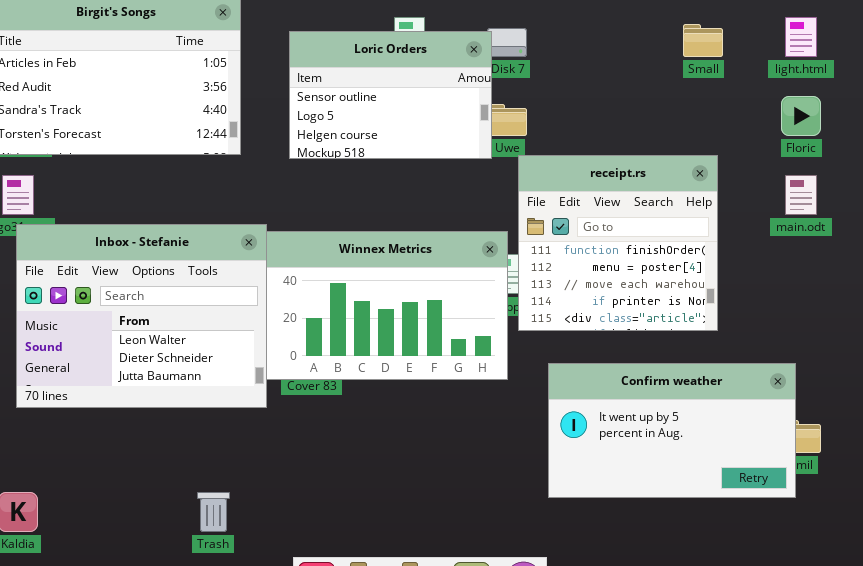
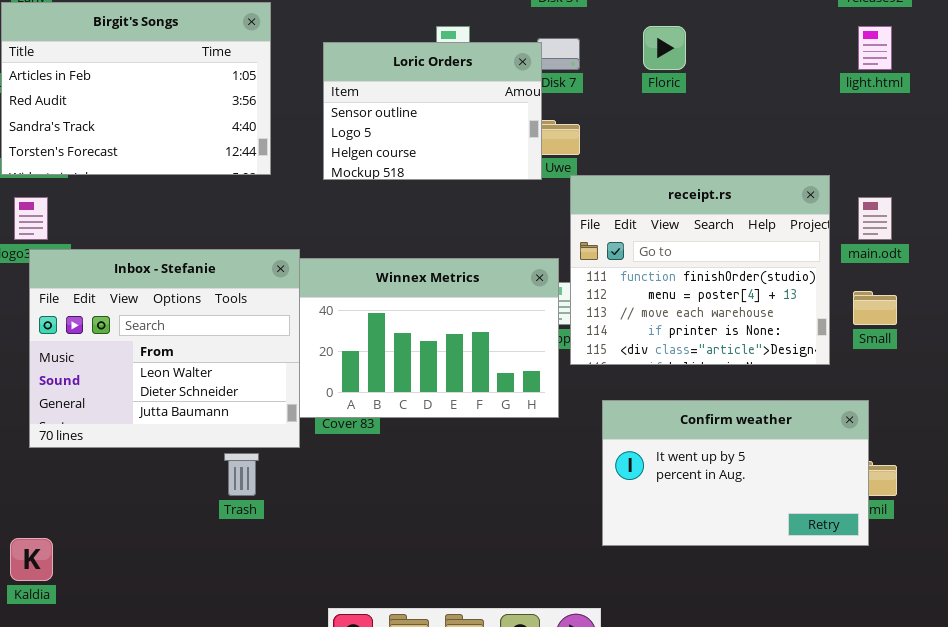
Small: [683,24,723,57] -> [853,291,897,325], moved
Floric: [781,96,821,136] -> [643,26,686,70], moved
receipt.rs: [518,155,718,331] -> [570,175,830,365], resized
Trash: [197,492,230,532] -> [224,453,259,496], moved

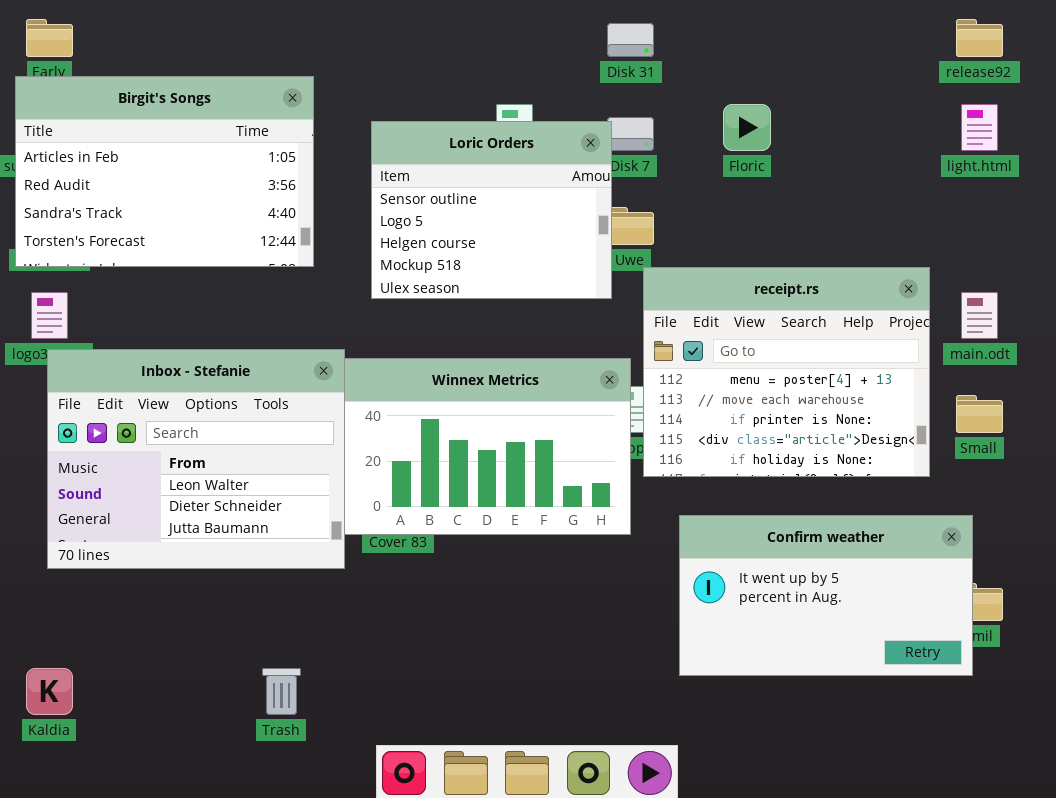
Loric Orders: [323,42,542,180] -> [371,121,612,299], resized
receipt.rs: [570,175,830,365] -> [643,267,930,477], scrolled down 1 row
Trash: [224,453,259,496] -> [262,668,301,715], moved

